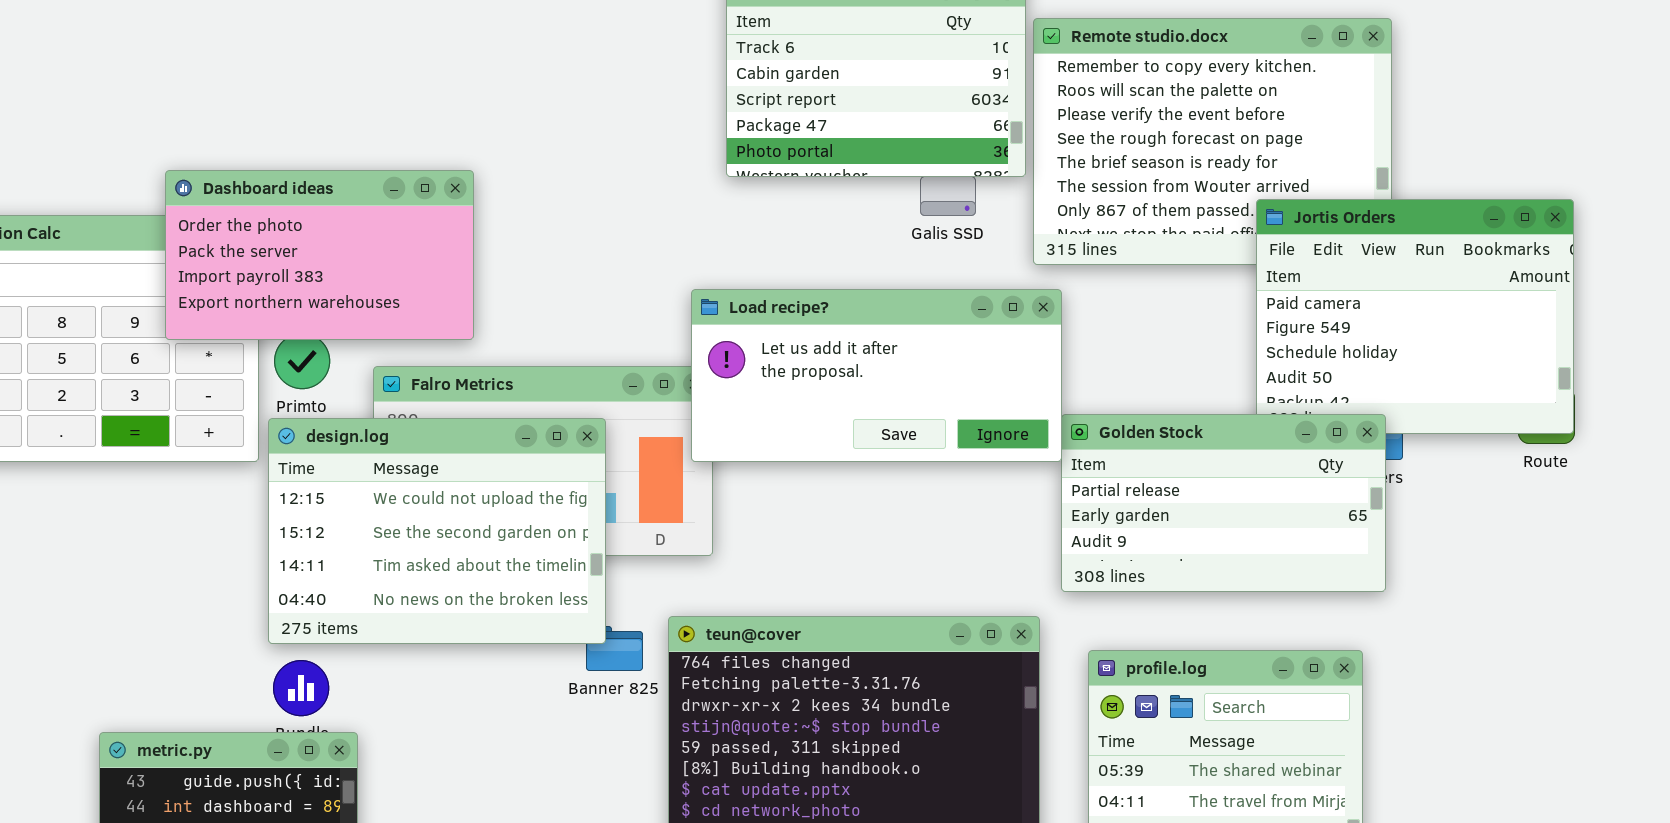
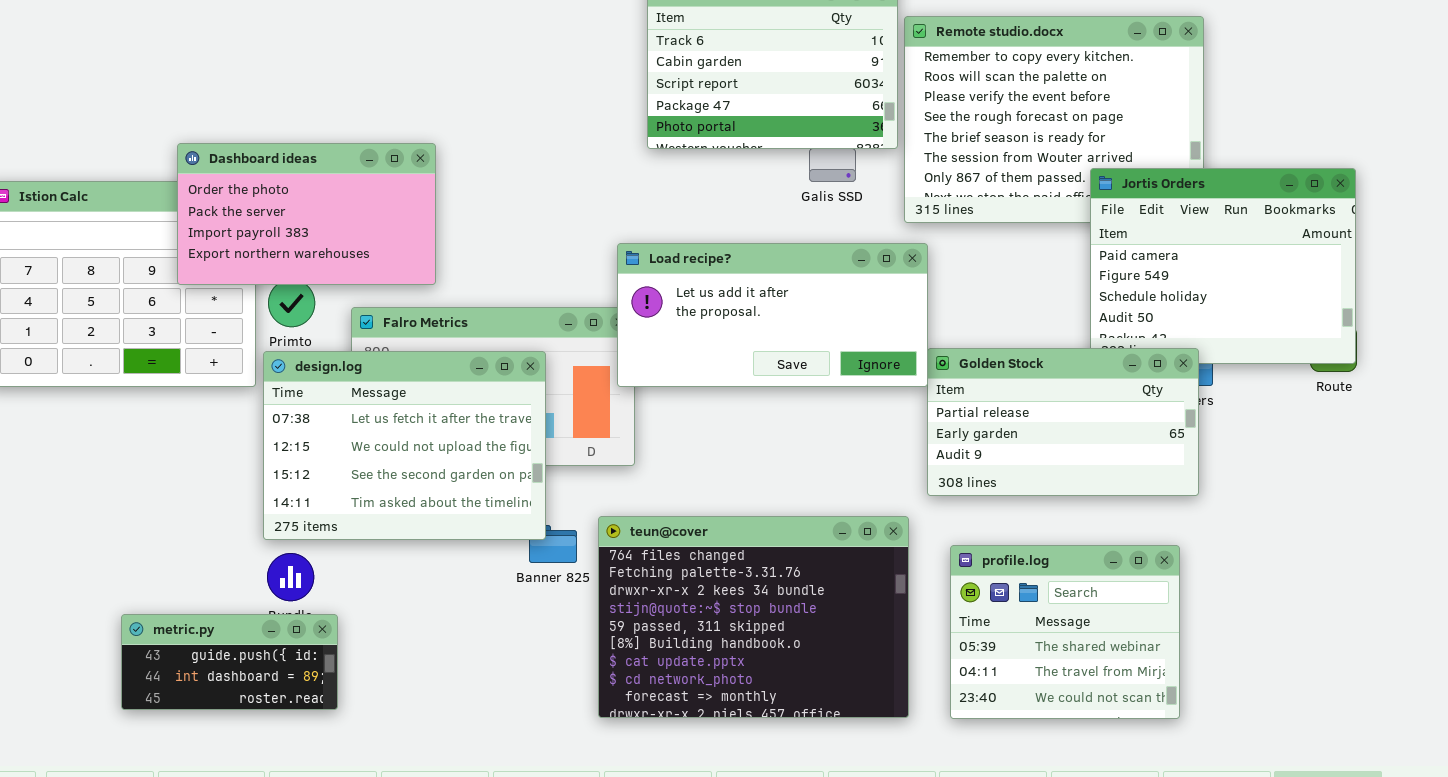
design.log: [268,418,606,644] -> [263,351,546,540], scrolled up 1 row

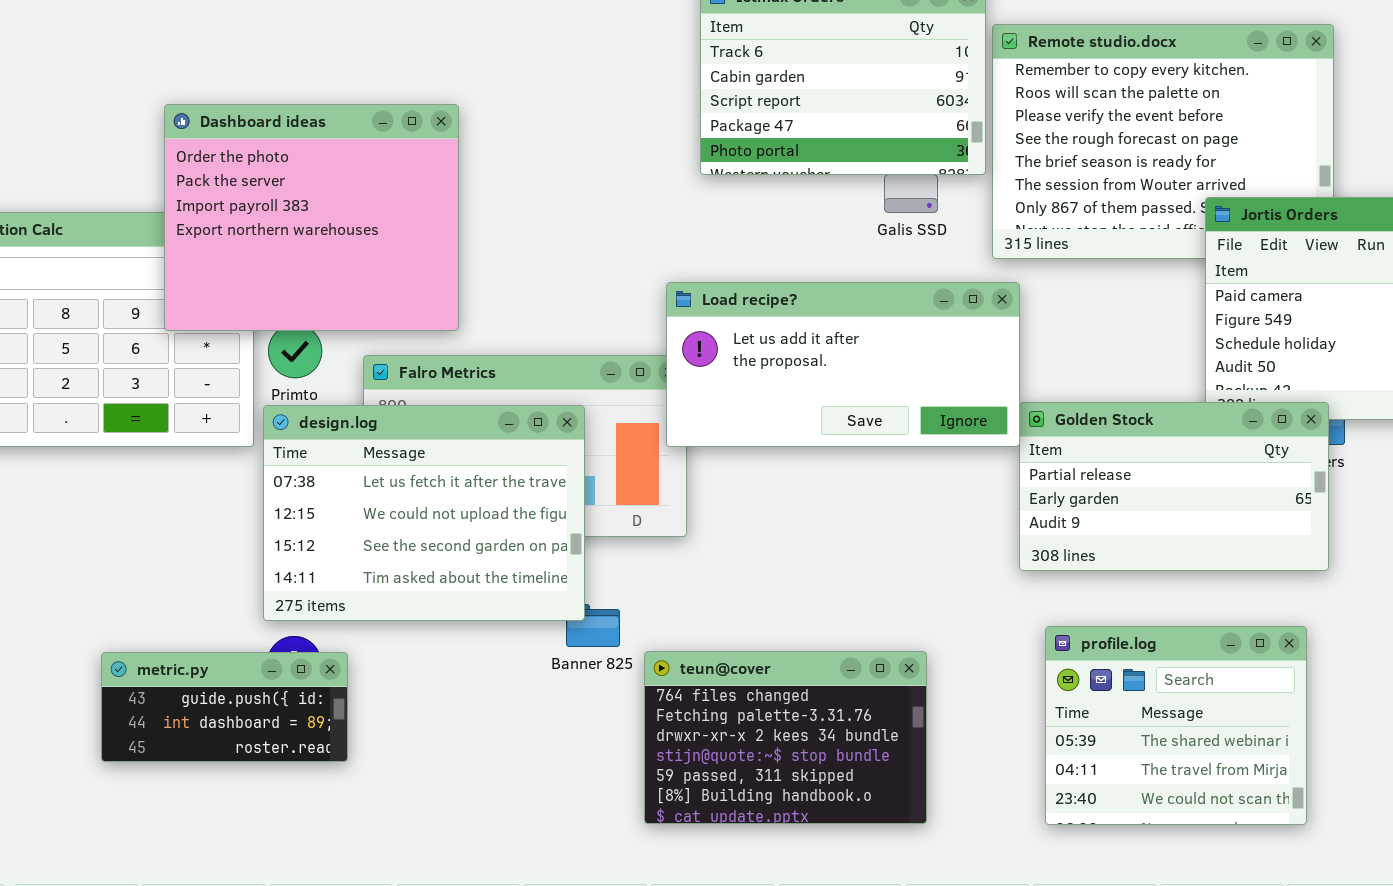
Dashboard ideas: [177,143,436,285] -> [164,104,459,331], resized
teun@cover: [598,516,909,718] -> [644,651,927,824], resized
metric.py: [121,614,338,710] -> [101,652,348,762], moved

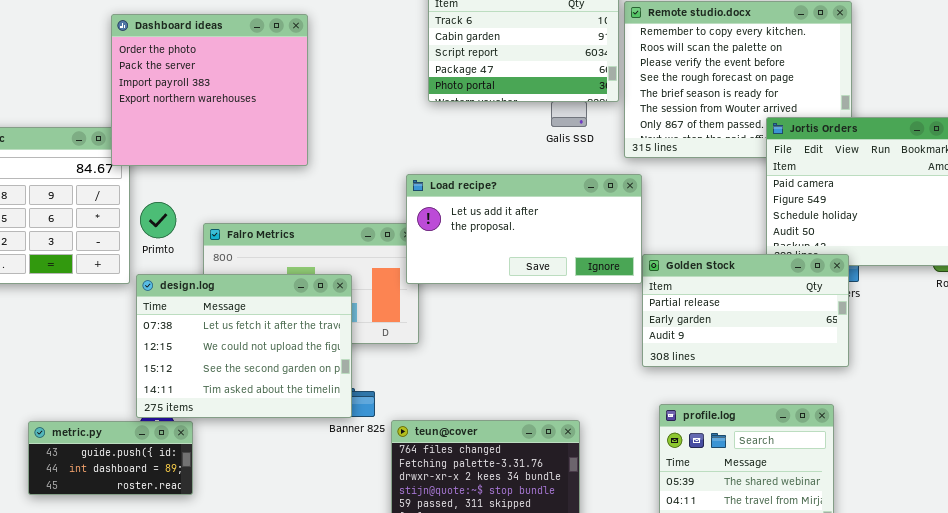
Dashboard ideas: [164,104,459,331] -> [111,14,308,166], moved
design.log: [263,405,585,621] -> [136,274,352,418], moved

